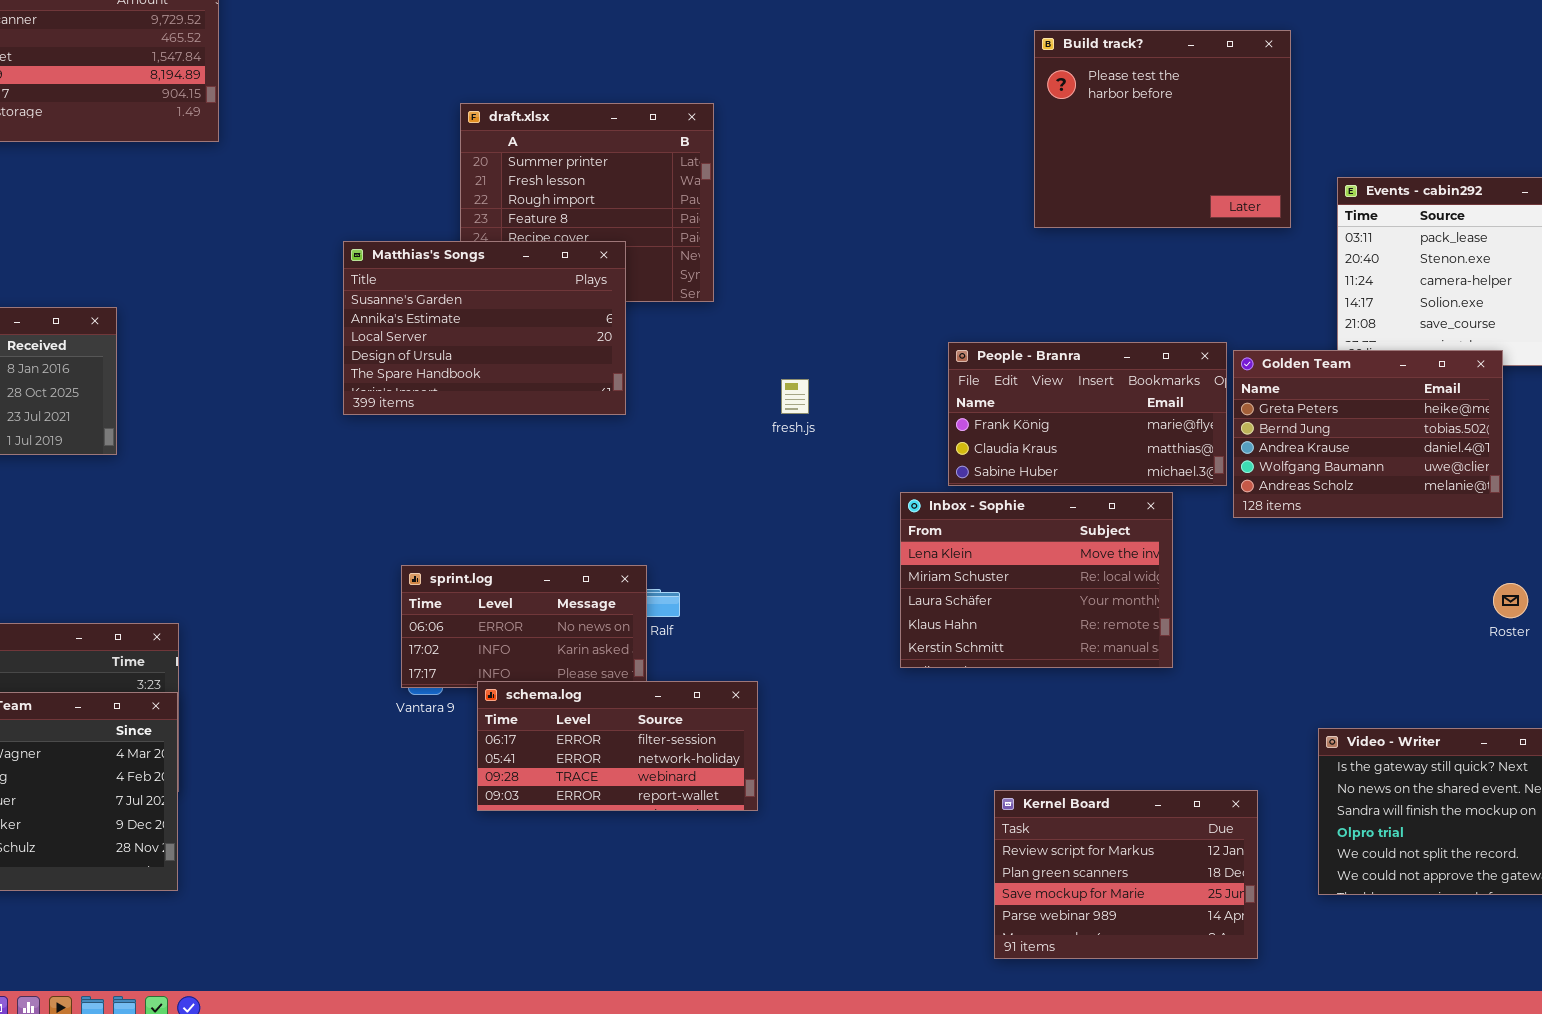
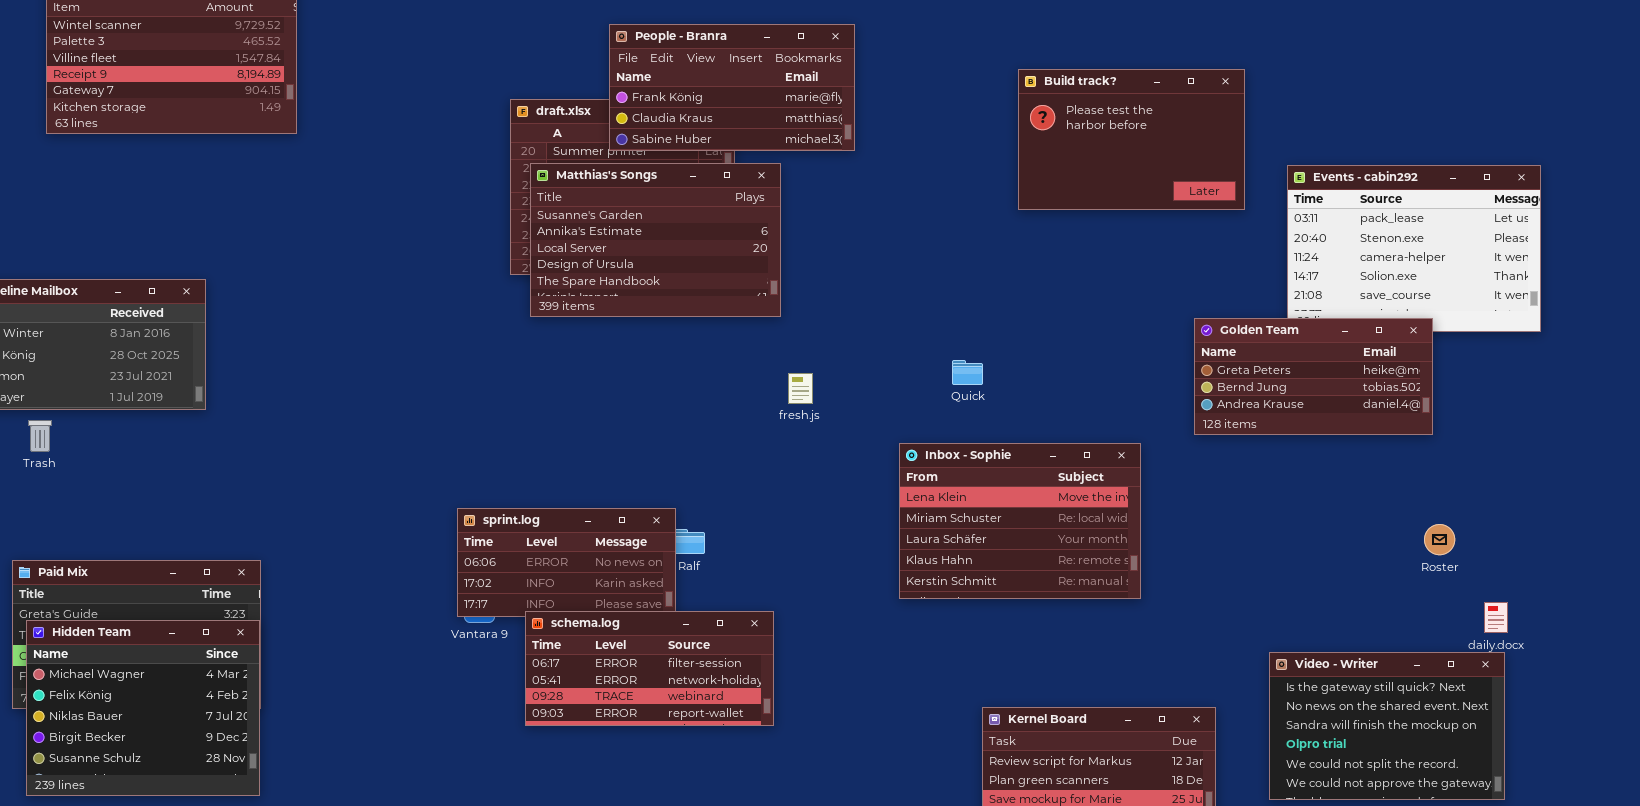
Build track?: [1034,30,1291,228] -> [1018,69,1245,210], resized
Matthias's Songs: [343,241,626,415] -> [530,163,781,317], moved
People - Branra: [948,342,1227,486] -> [609,24,855,151], moved
Golden Team: [1233,350,1503,518] -> [1194,318,1433,435], resized
fresh.js: [781,379,809,414] -> [788,373,813,404], moved

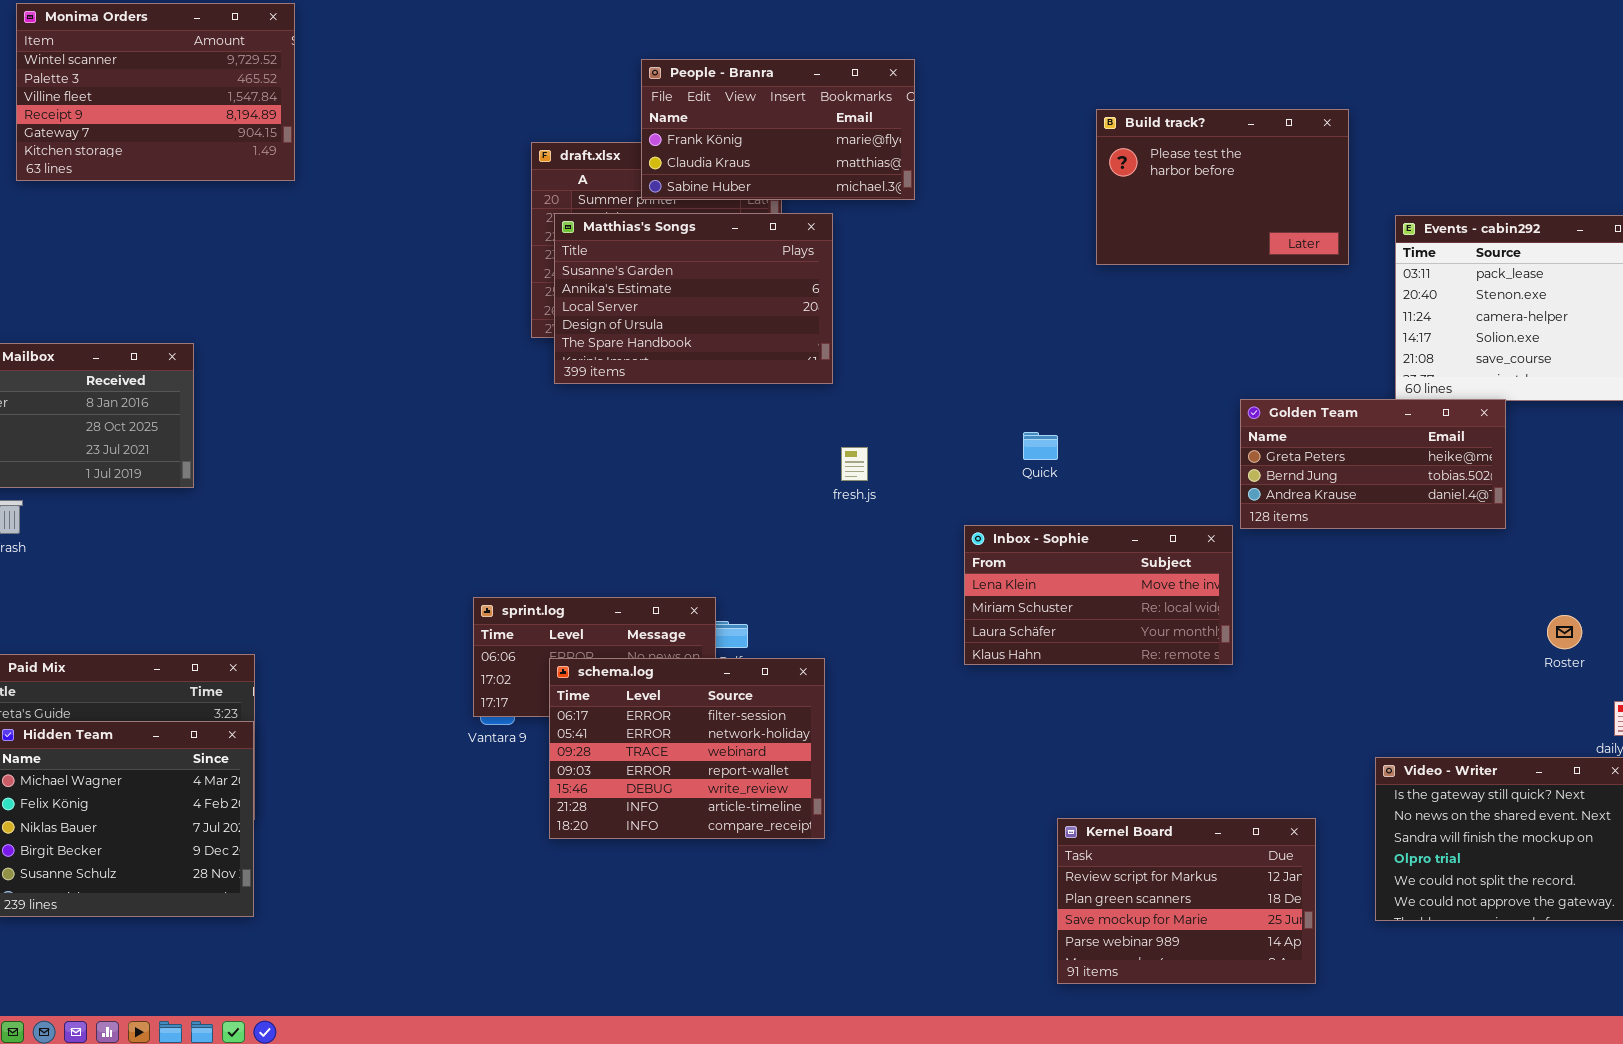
Golden Team: [1194,318,1433,435] -> [1240,399,1506,529], moved
Inbox - Sophie: [899,443,1141,599] -> [964,525,1233,665], resized
schema.log: [525,611,774,726] -> [549,658,825,839], resized

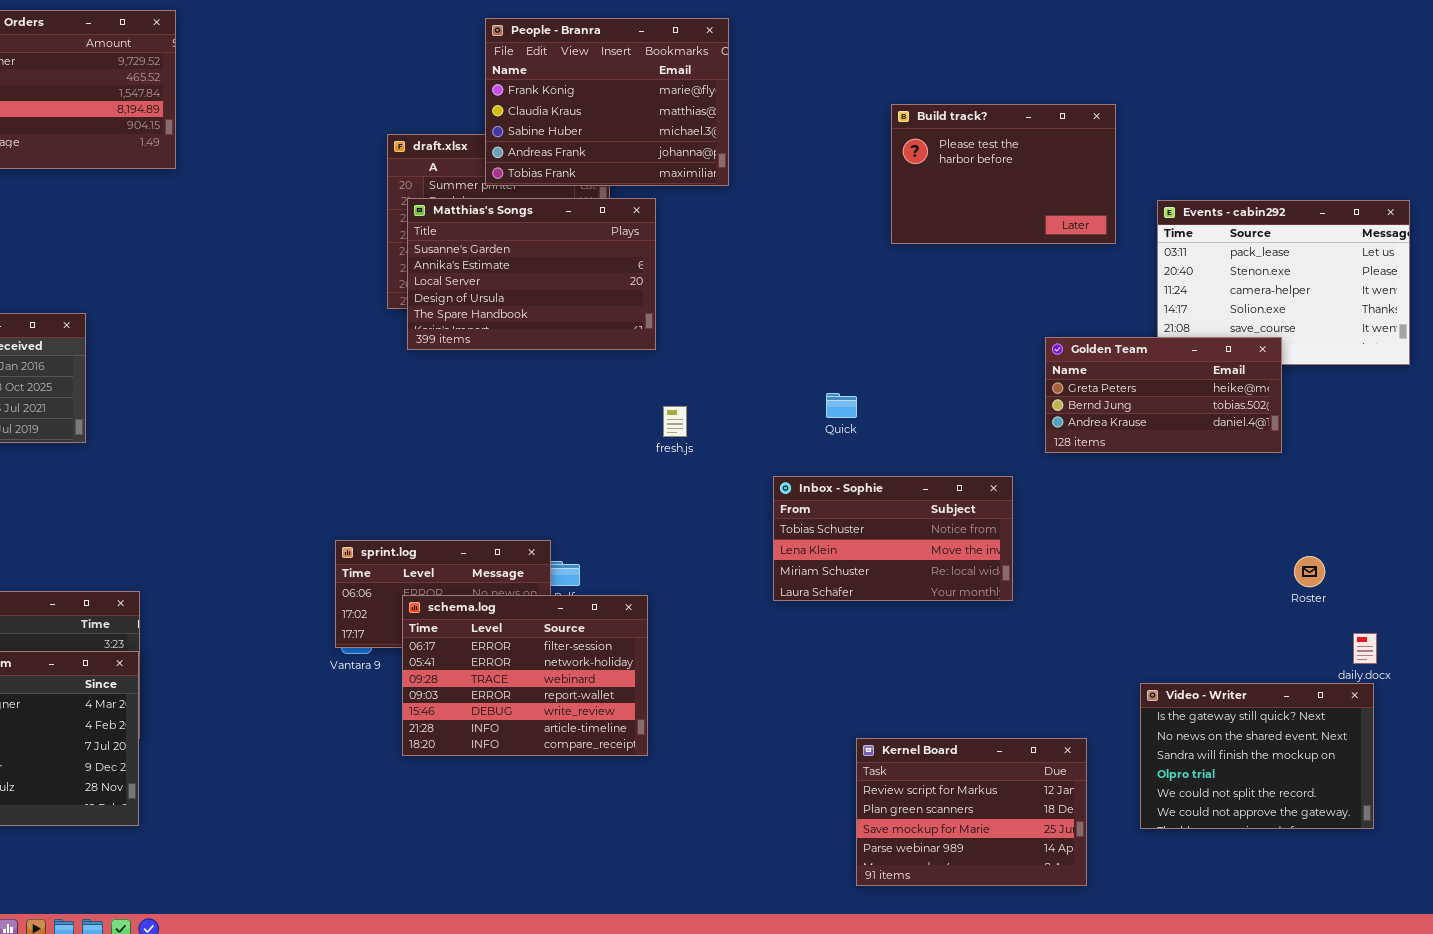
People - Branra: [641,59,915,200] -> [485,18,729,186], resized
Golden Team: [1240,399,1506,529] -> [1045,337,1282,453], moved
Inbox - Sophie: [964,525,1233,665] -> [773,476,1013,601], scrolled up 1 row

